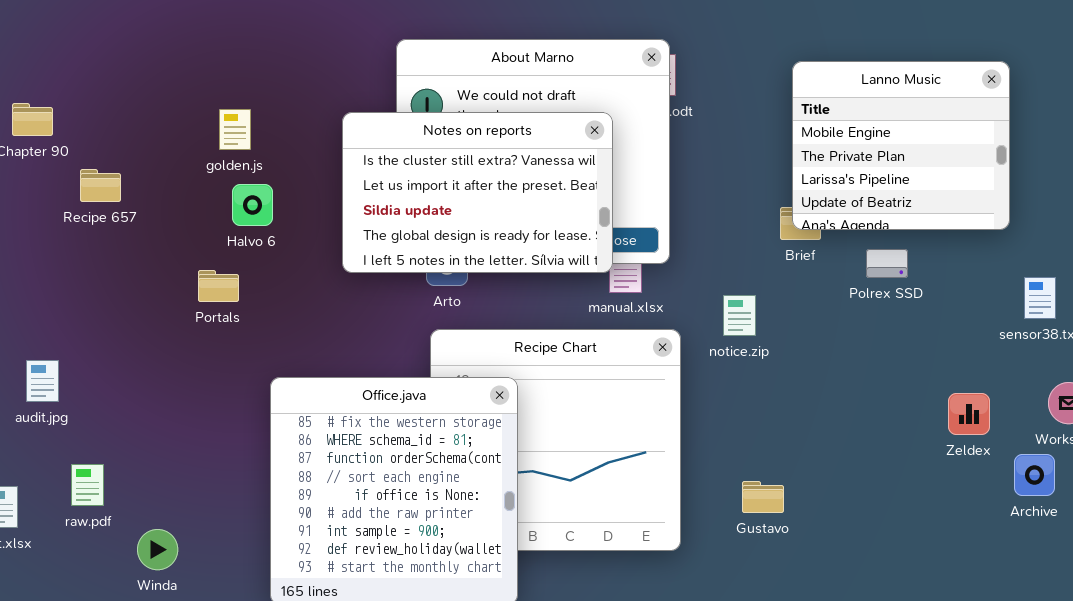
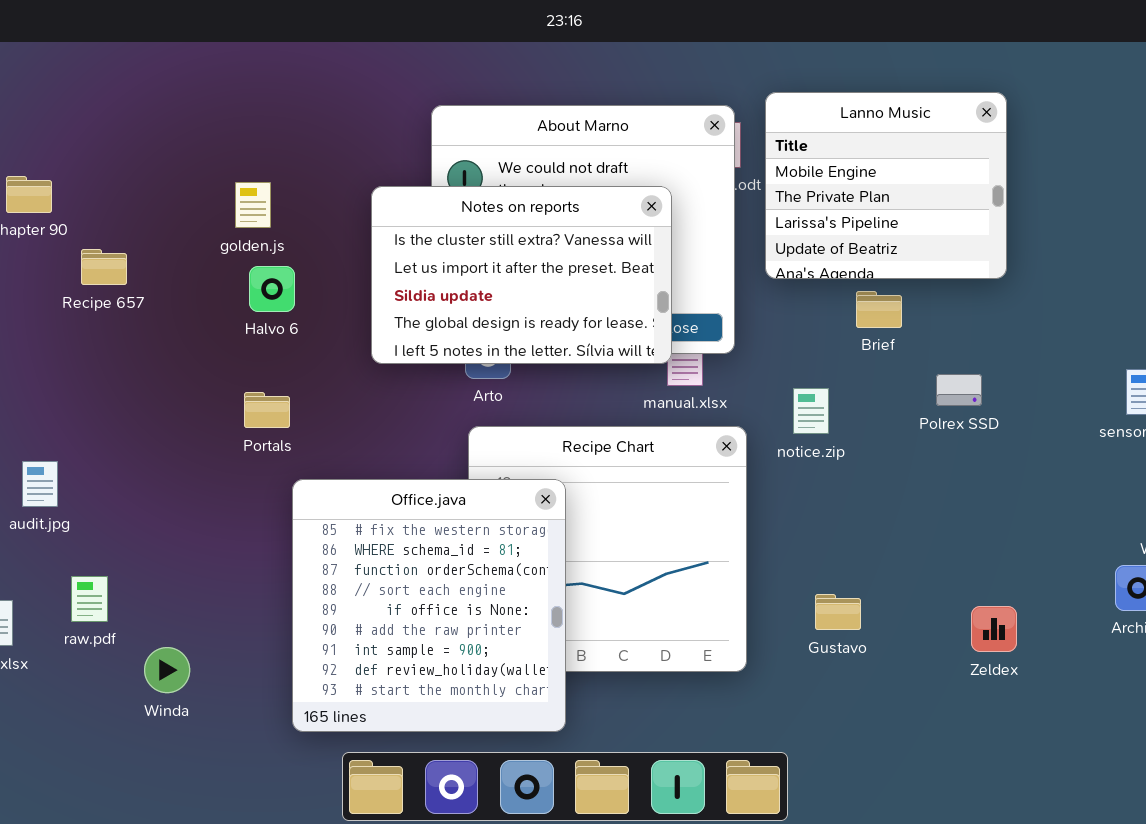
Lanno Music: [792,61,1010,230] -> [765,92,1007,279], moved
Polrex SSD: [866,249,908,278] -> [936,374,982,406], moved
Portals: [198,270,239,302] -> [244,392,290,428], moved
Zeldex: [948,393,990,435] -> [971,606,1017,652], moved

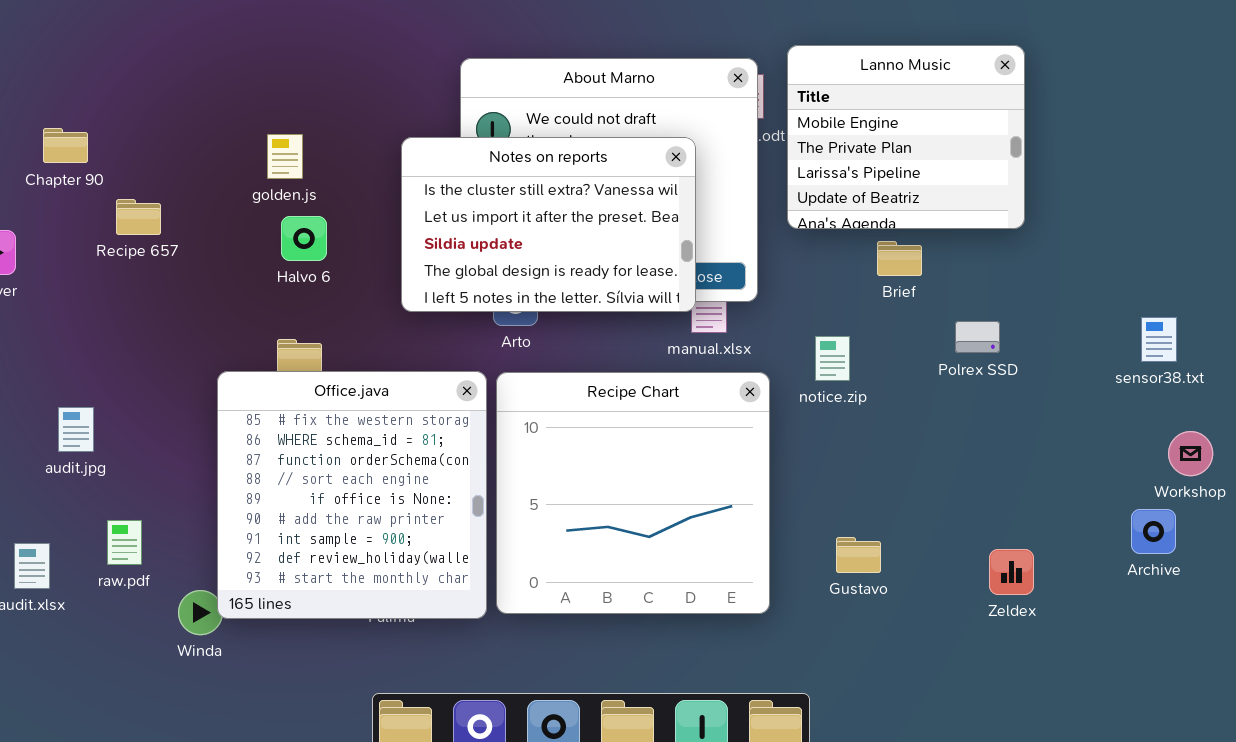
Office.java: [292,479,566,732] -> [217,371,487,619], moved

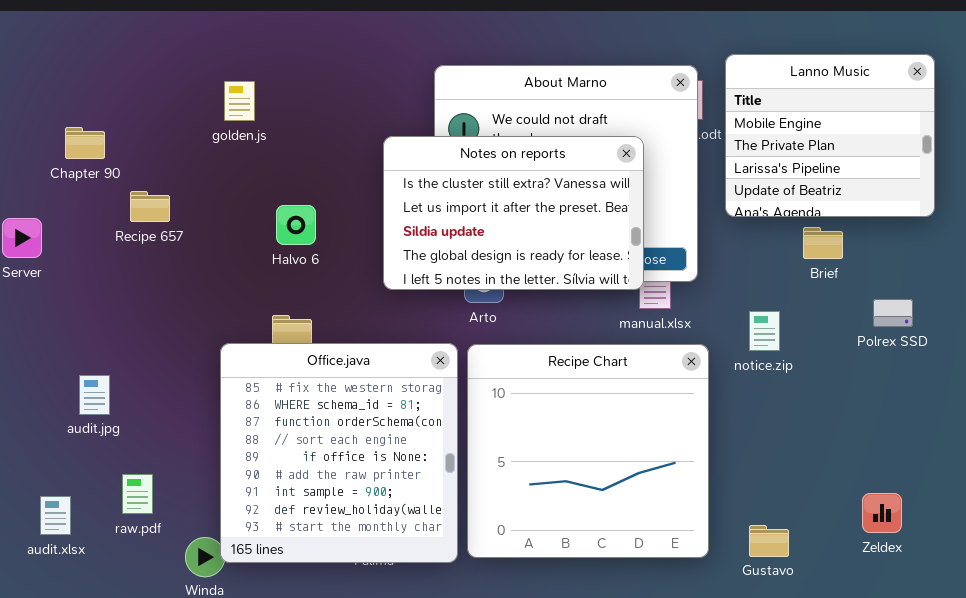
golden.js: [267,134,303,179] -> [224,81,255,121], moved
Gustavo: [836,537,881,573] -> [749,525,789,557], moved
Zeldex: [989,549,1034,595] -> [862,493,902,533], moved

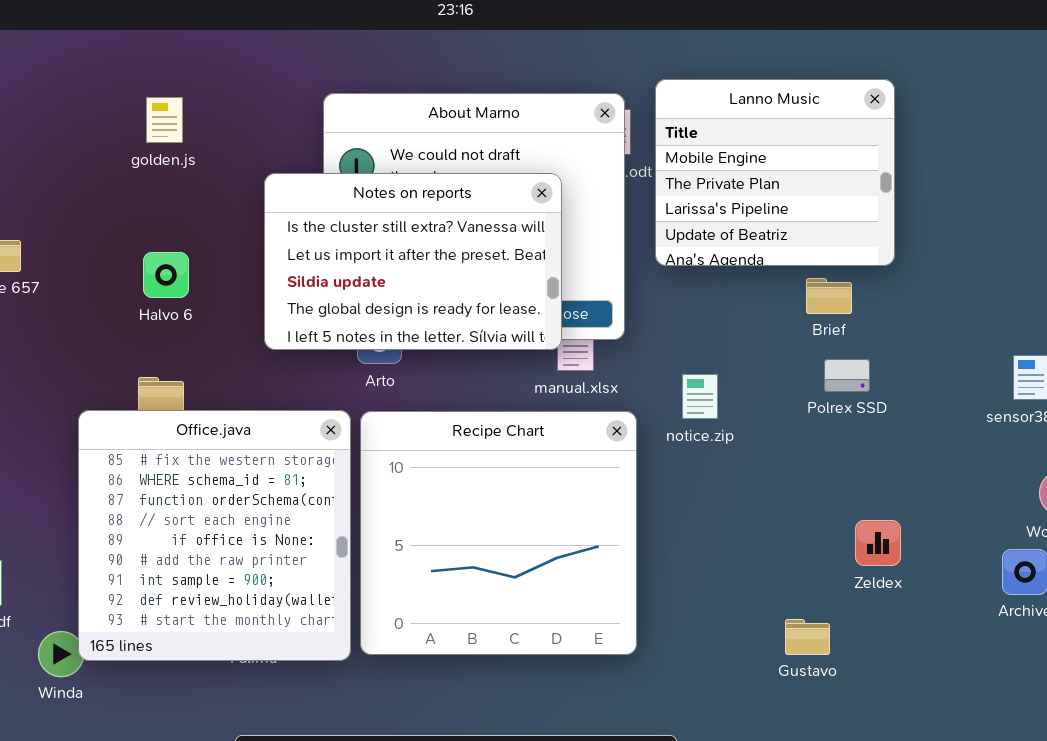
golden.js: [224,81,255,121] -> [146,97,183,143], moved
Brief: [803,227,843,259] -> [806,278,852,314], moved
Zeldex: [862,493,902,533] -> [855,520,901,566], moved
Gustavo: [749,525,789,557] -> [785,619,830,655], moved

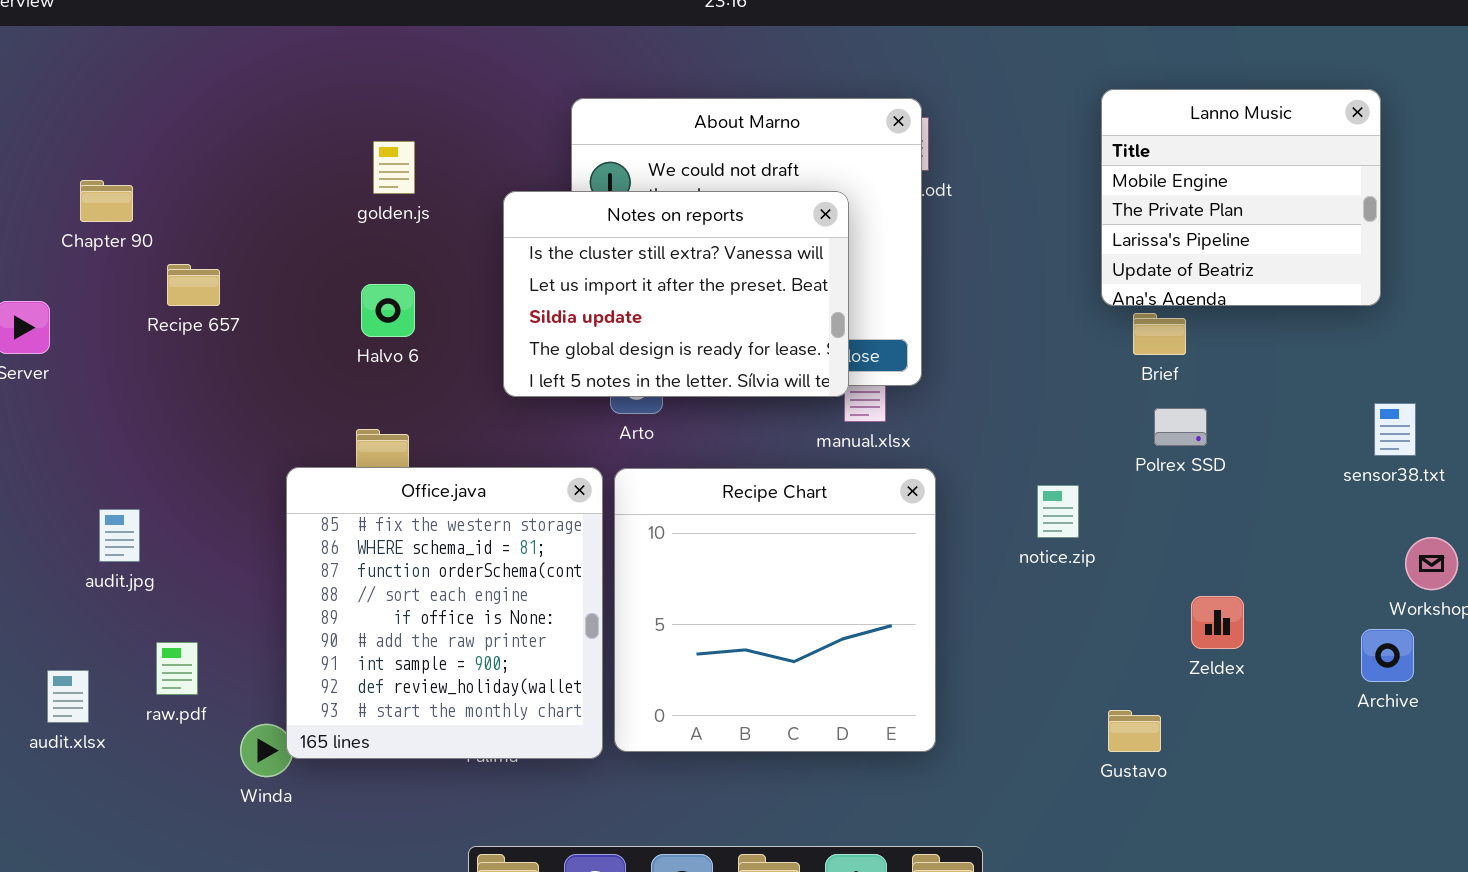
Lanno Music: [655,79,895,266] -> [1101,89,1381,306], moved
golden.js: [146,97,183,143] -> [373,141,415,194], moved
notice.zip: [682,374,718,419] -> [1037,485,1079,538], moved

